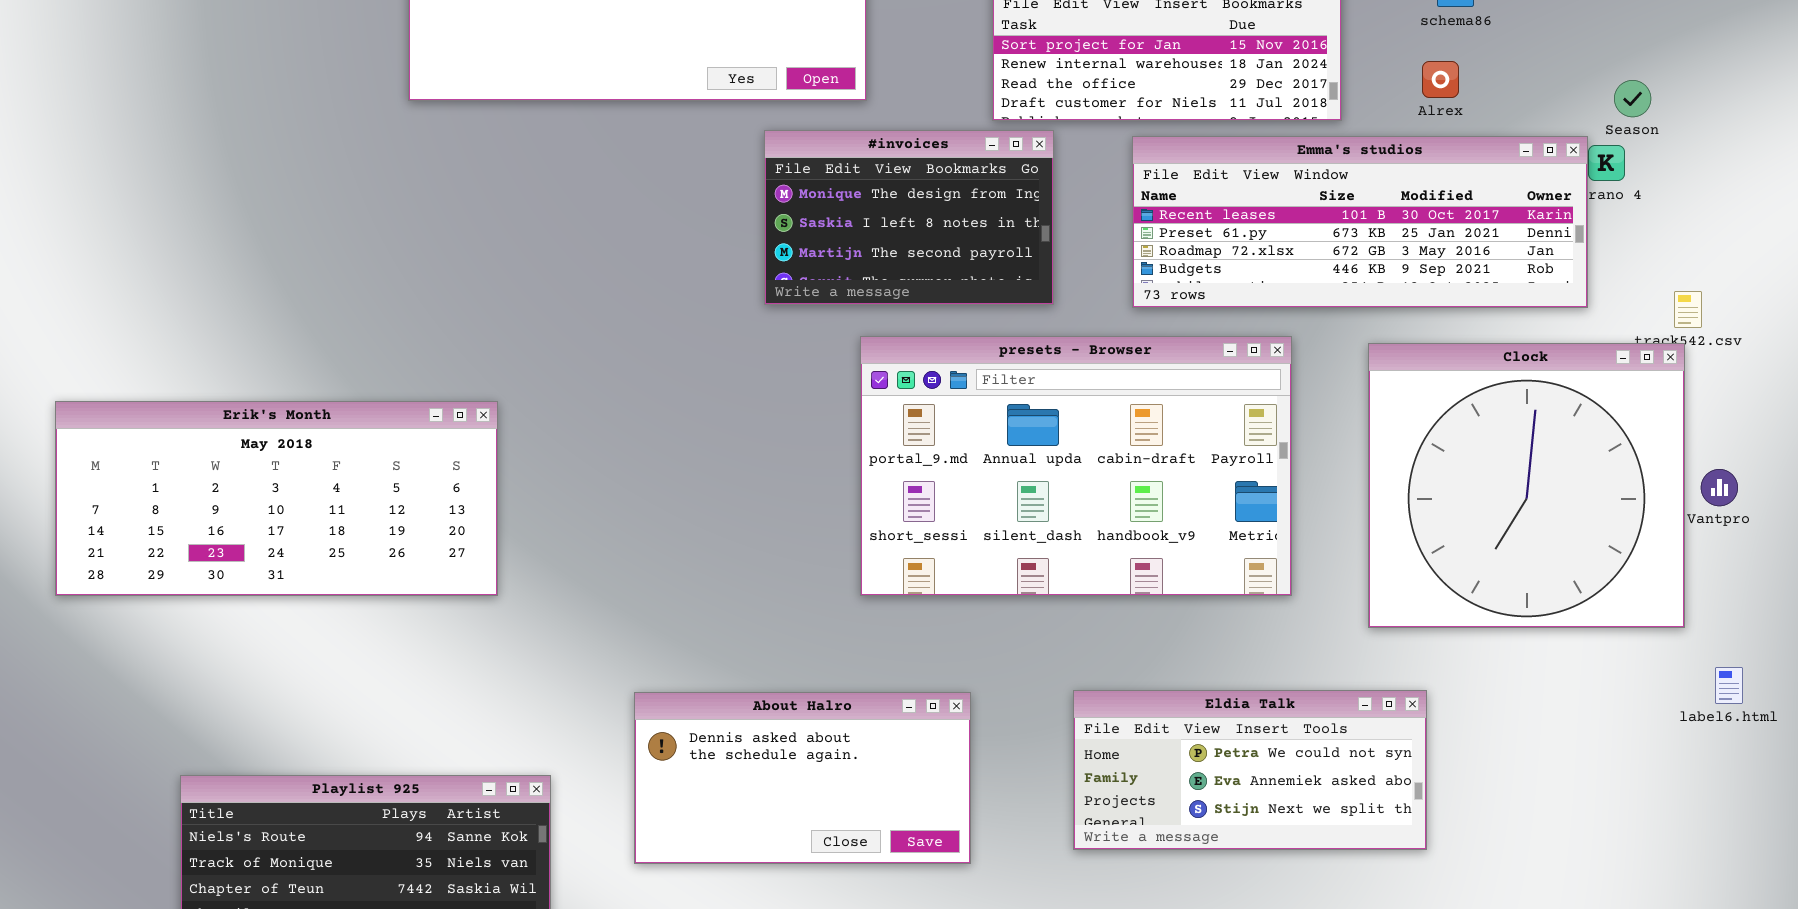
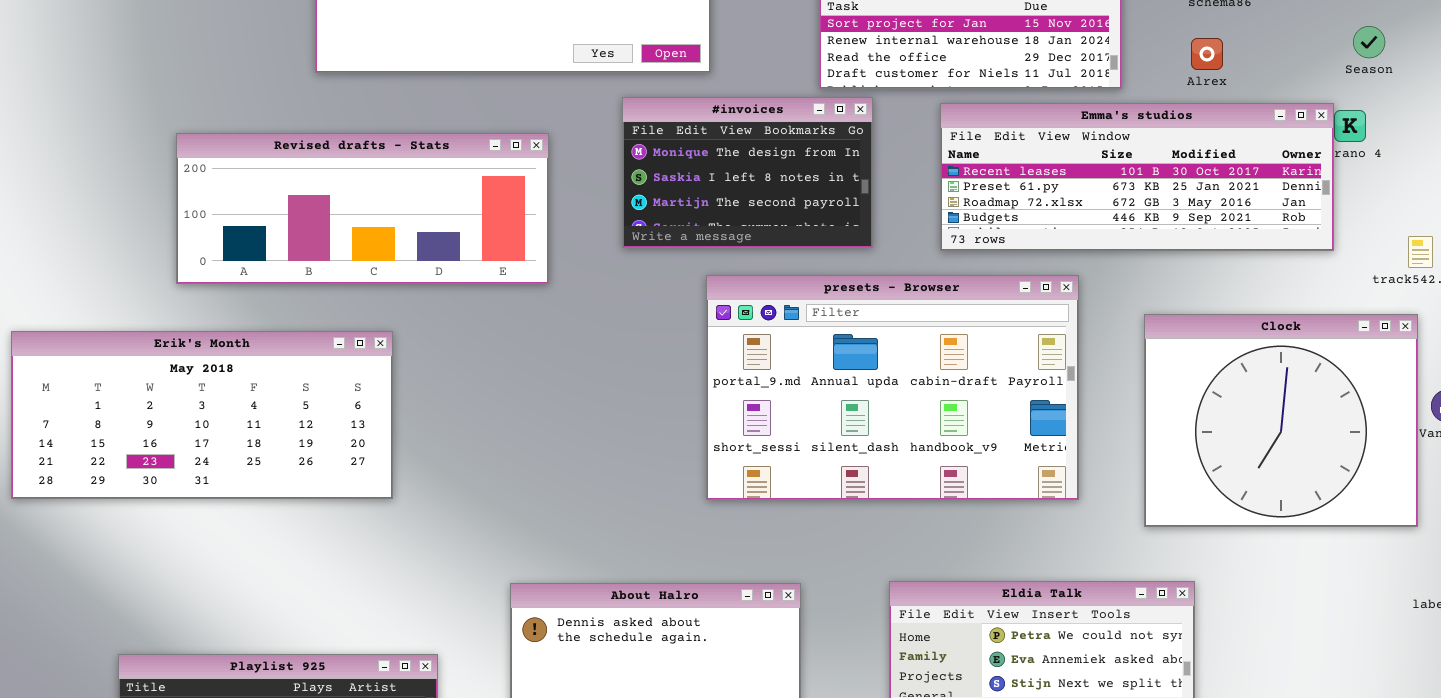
Season: [1614,80,1651,117] -> [1353,26,1385,58], moved
Revised drafts - Stats: none -> [176,133,549,284], opened
Clock: [1368,343,1685,628] -> [1144,314,1418,527], resized

